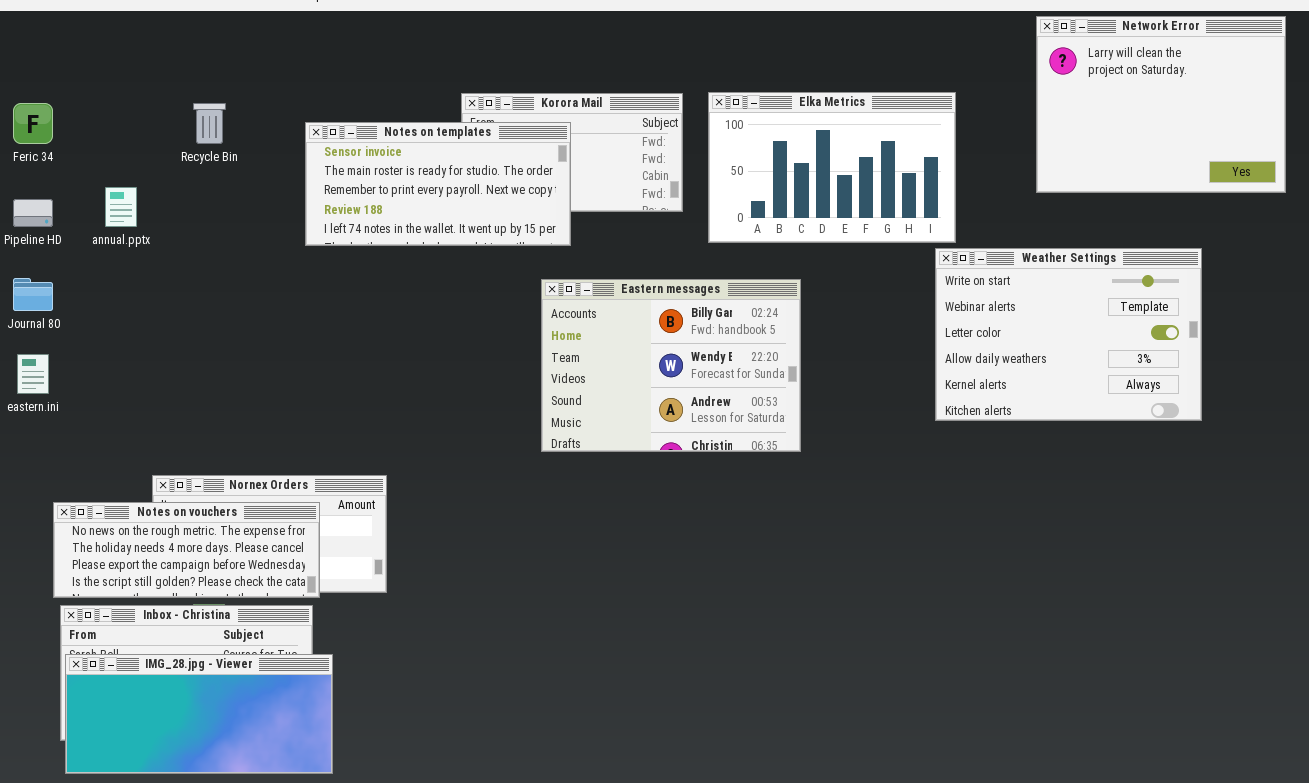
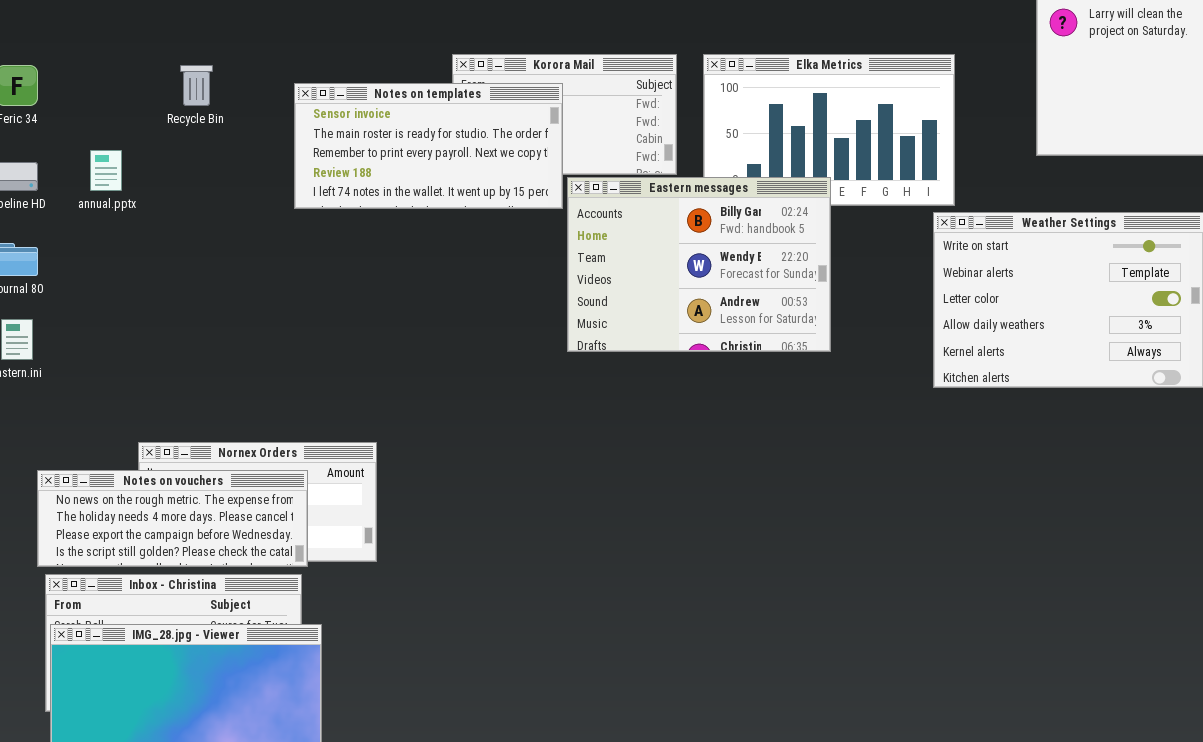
Eastern messages: [541,279,801,452] -> [567,177,831,352], moved

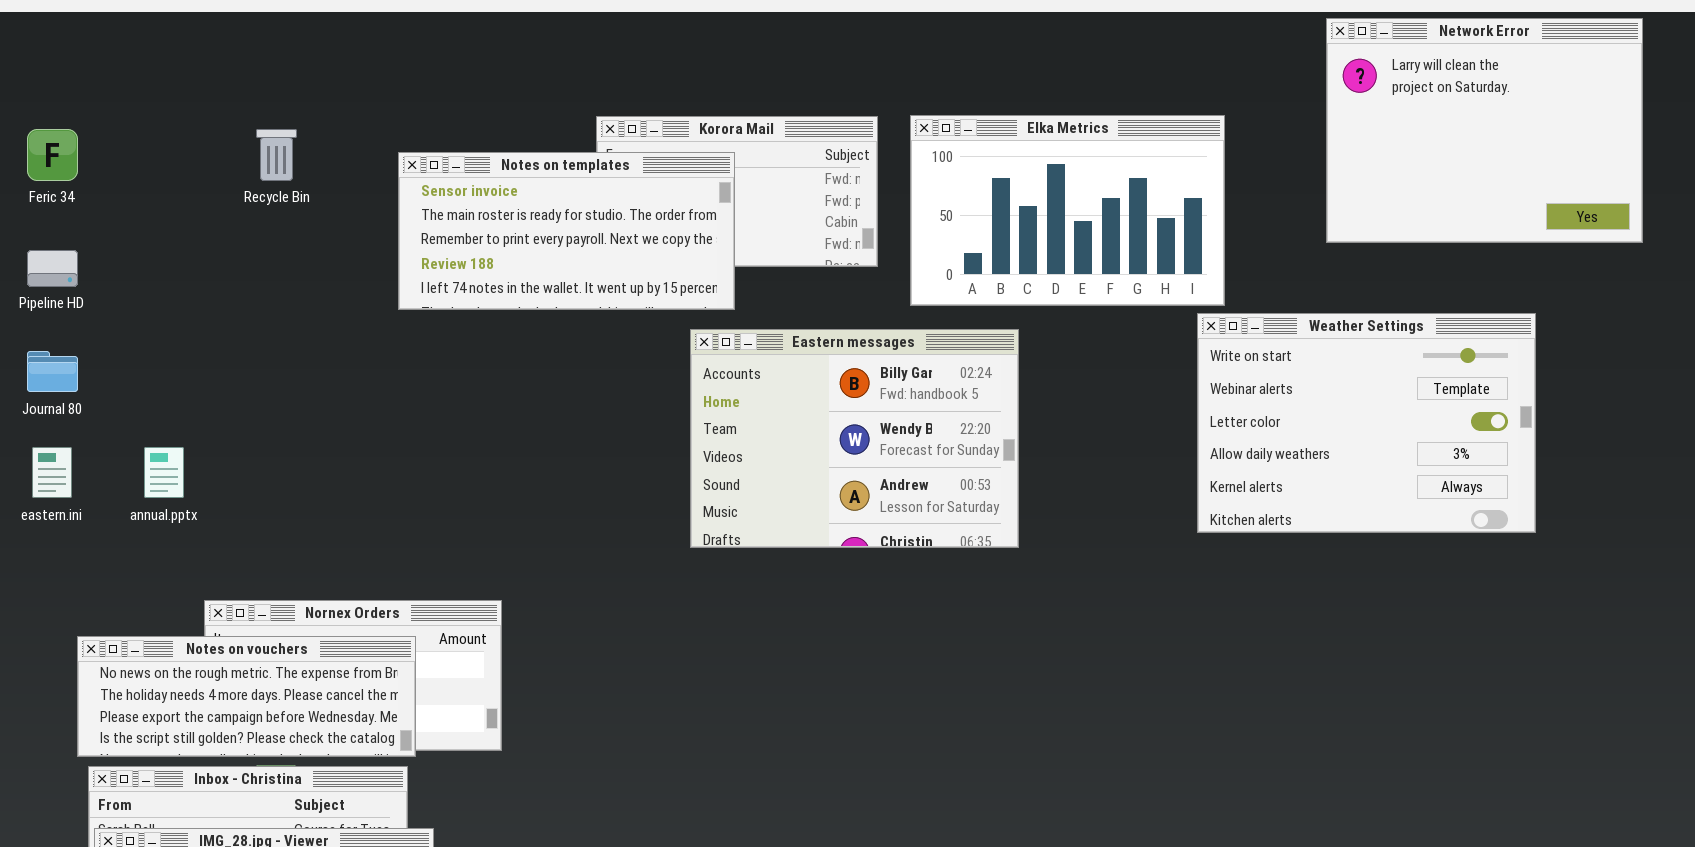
annual.pptx: [90,150,122,191] -> [144,447,184,498], moved
Eastern messages: [567,177,831,352] -> [690,329,1019,548], moved

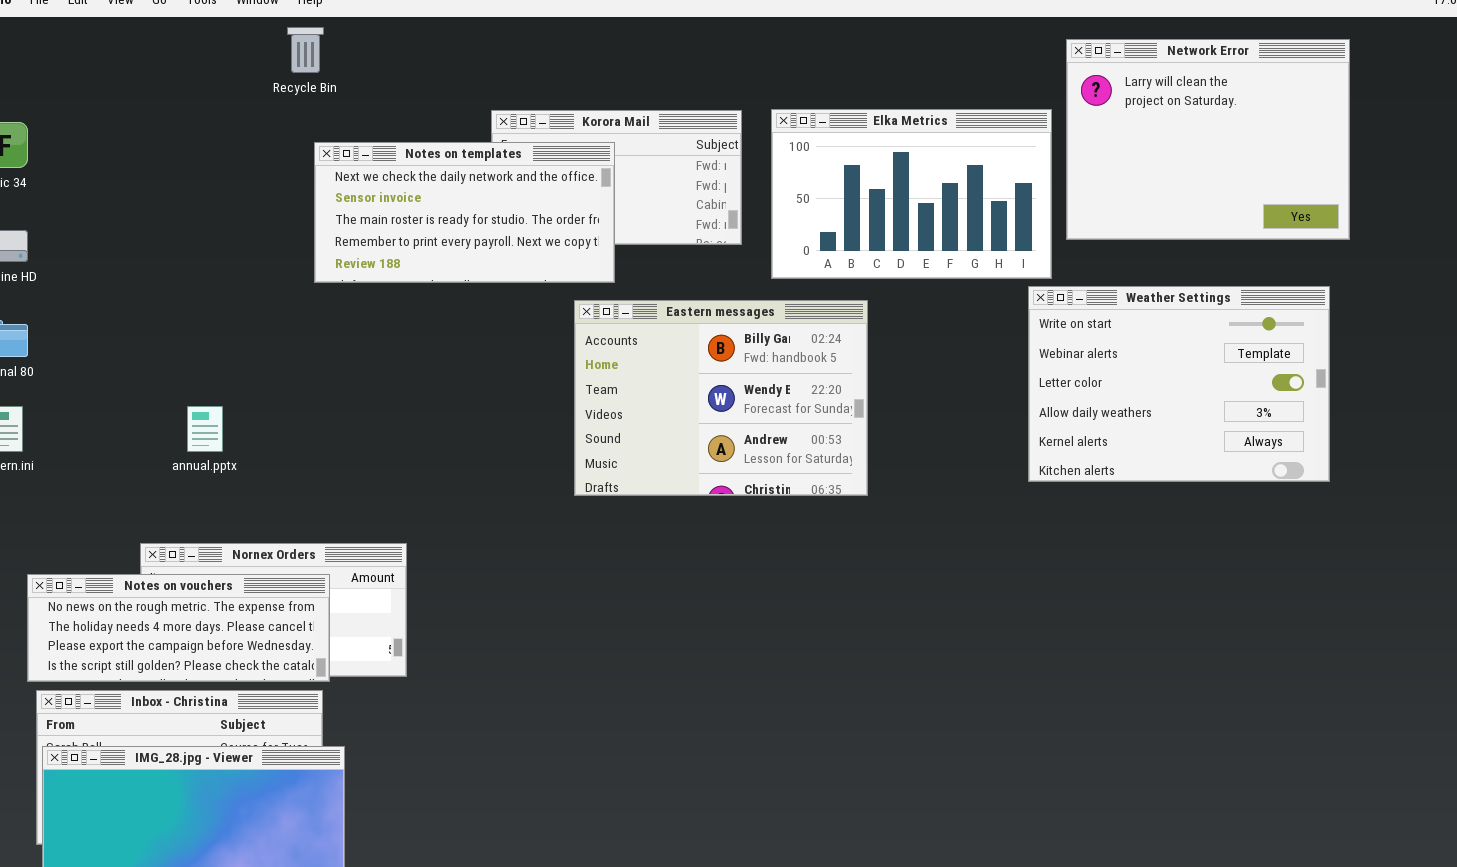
Network Error: [1326,18,1643,243] -> [1066,39,1350,240], moved
Recycle Bin: [256,129,297,181] -> [287,27,324,73], moved
Notes on templates: [398,152,735,310] -> [314,142,615,283], scrolled up 1 row
annual.pptx: [144,447,184,498] -> [187,406,223,452], moved

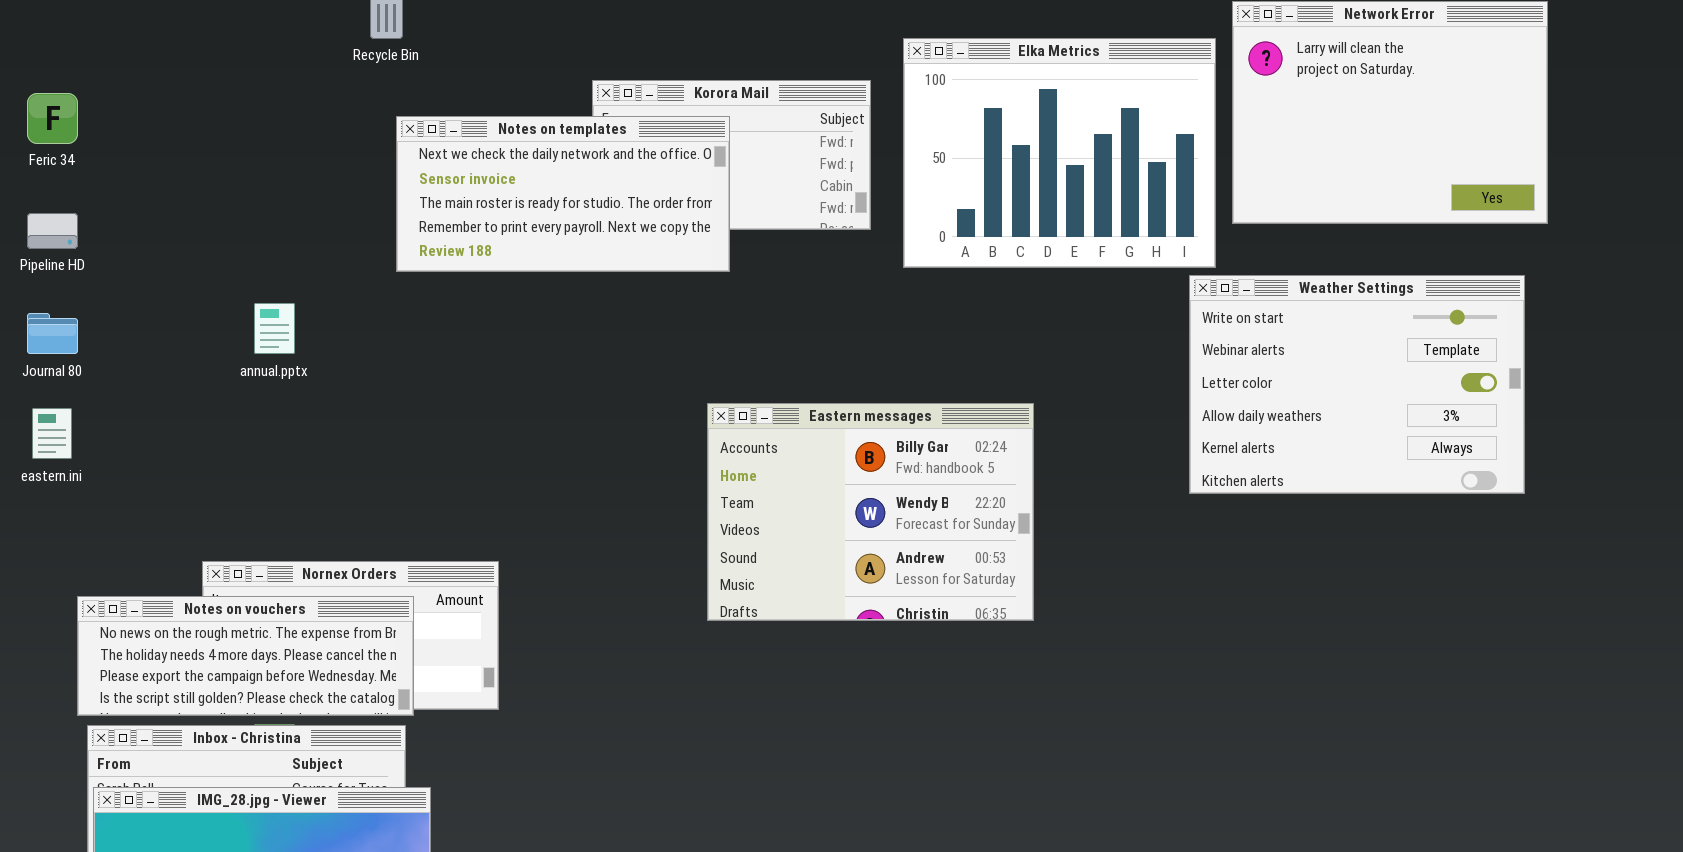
Elka Metrics: [771,109,1052,279] -> [903,38,1216,268], resized
Eastern messages: [574,300,868,496] -> [707,403,1034,621], moved
annual.pptx: [187,406,223,452] -> [254,303,295,354], moved

